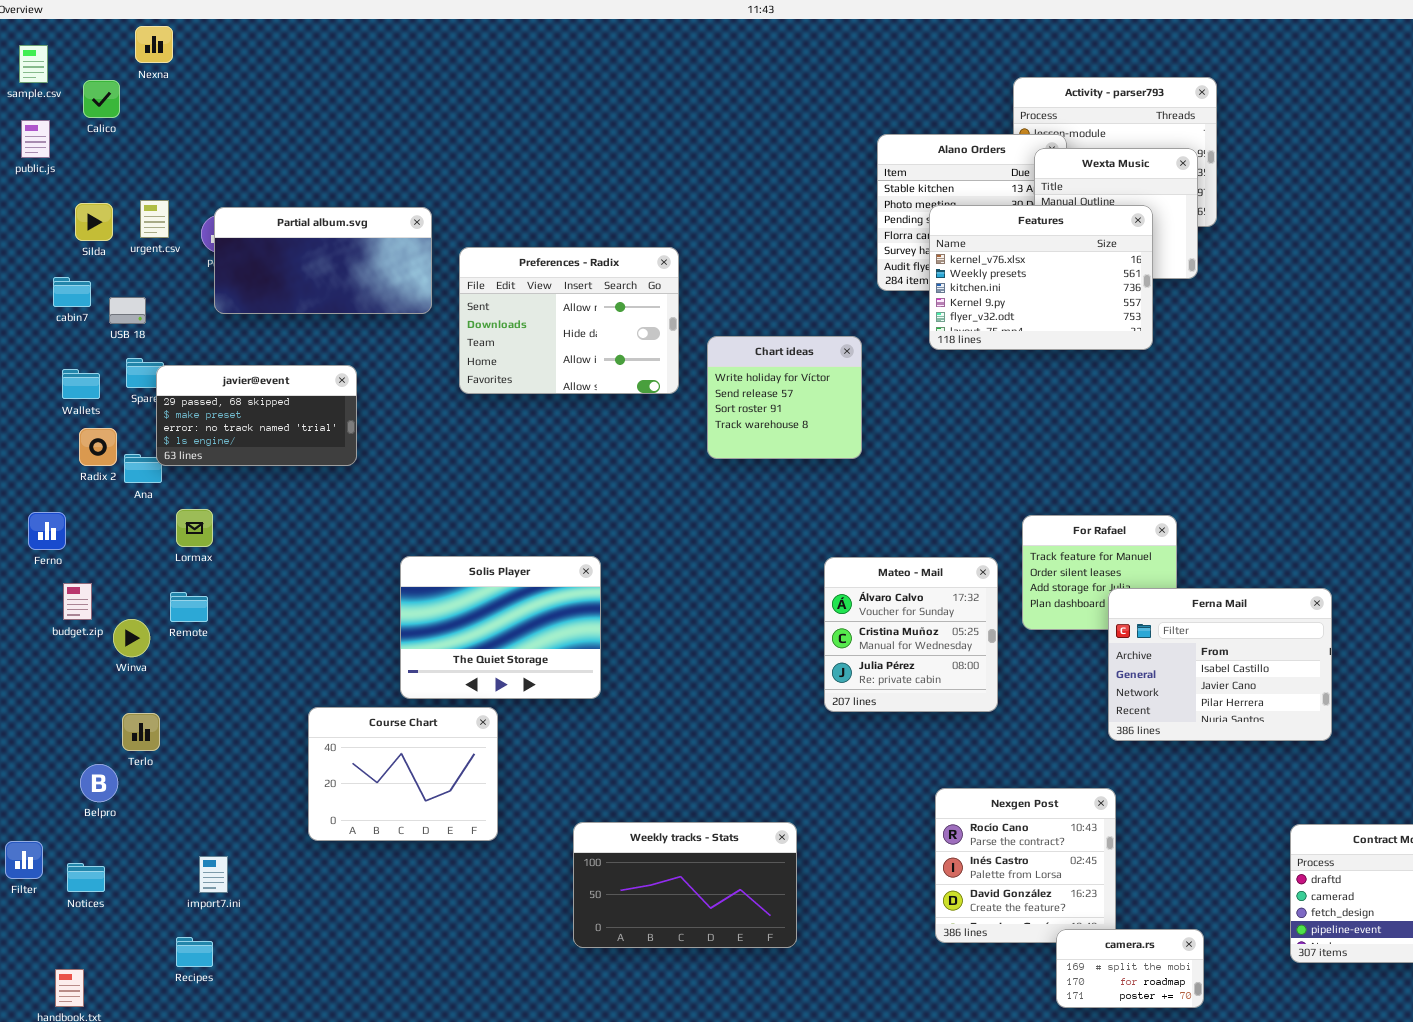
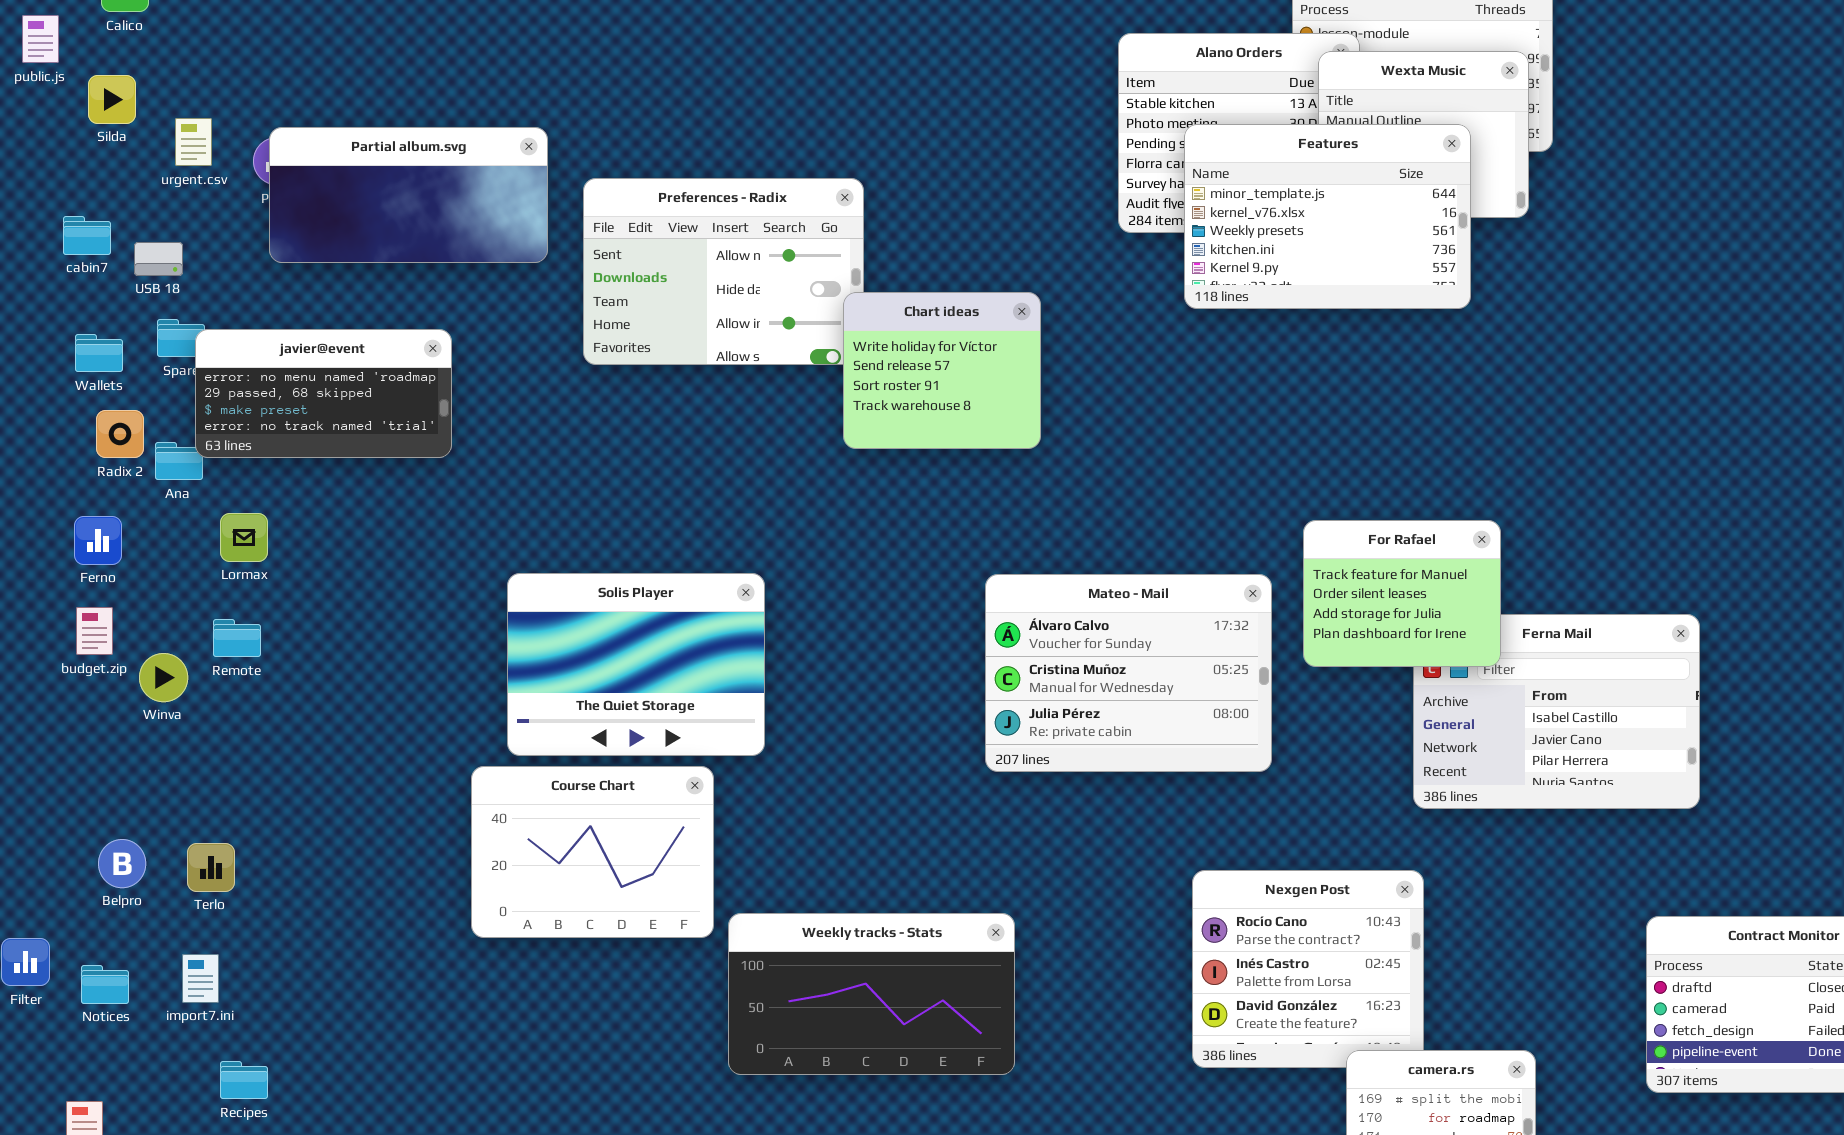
Silda: [75,203,113,241] -> [88,75,136,124], moved
Features: [929,205,1153,350] -> [1184,124,1471,309], scrolled up 1 row
Chart ideas: [707,336,862,459] -> [843,292,1041,449], moved
javier@event: [156,365,357,466] -> [195,329,452,458], scrolled up 1 row
Ferno: [28,512,66,550] -> [74,516,122,565], moved
For Rafael: [1022,515,1177,630] -> [1303,520,1501,667], raised
Mateo - Mail: [824,557,998,712] -> [985,574,1272,772], resized
Course Chart: [308,707,498,841] -> [471,766,714,938], moved
Terlo: [122,713,160,751] -> [187,843,235,892], moved
import7.ini: [199,856,228,893] -> [182,954,219,1003], moved

